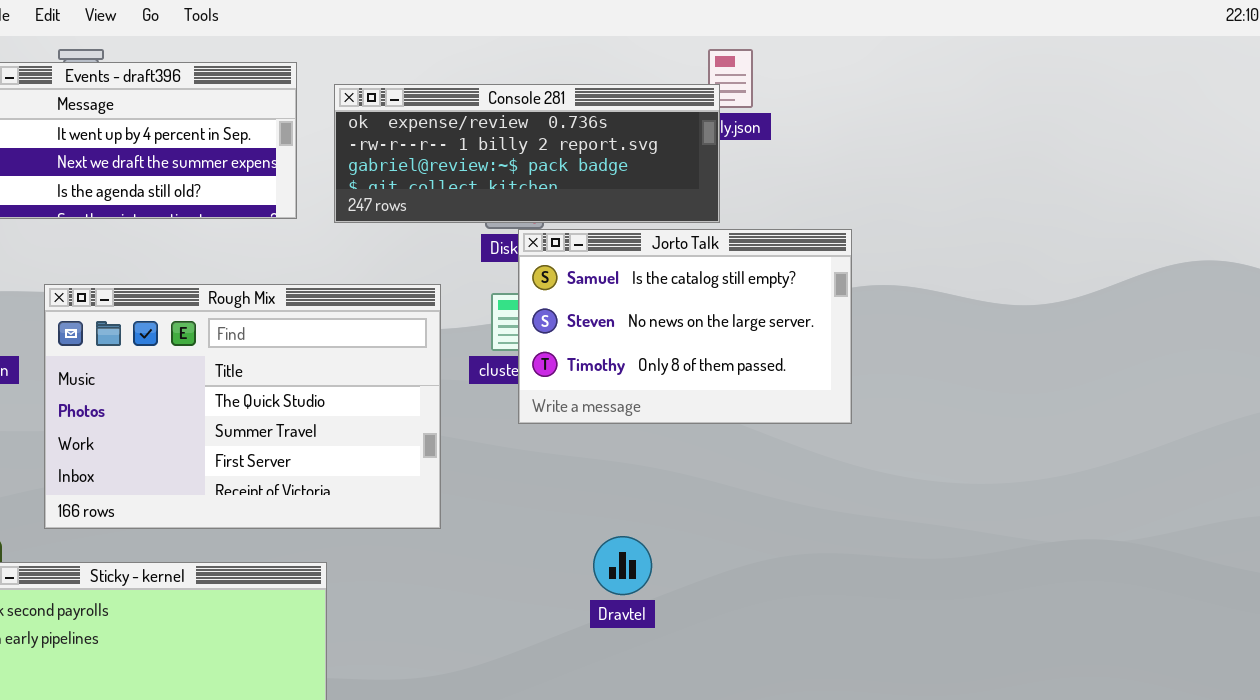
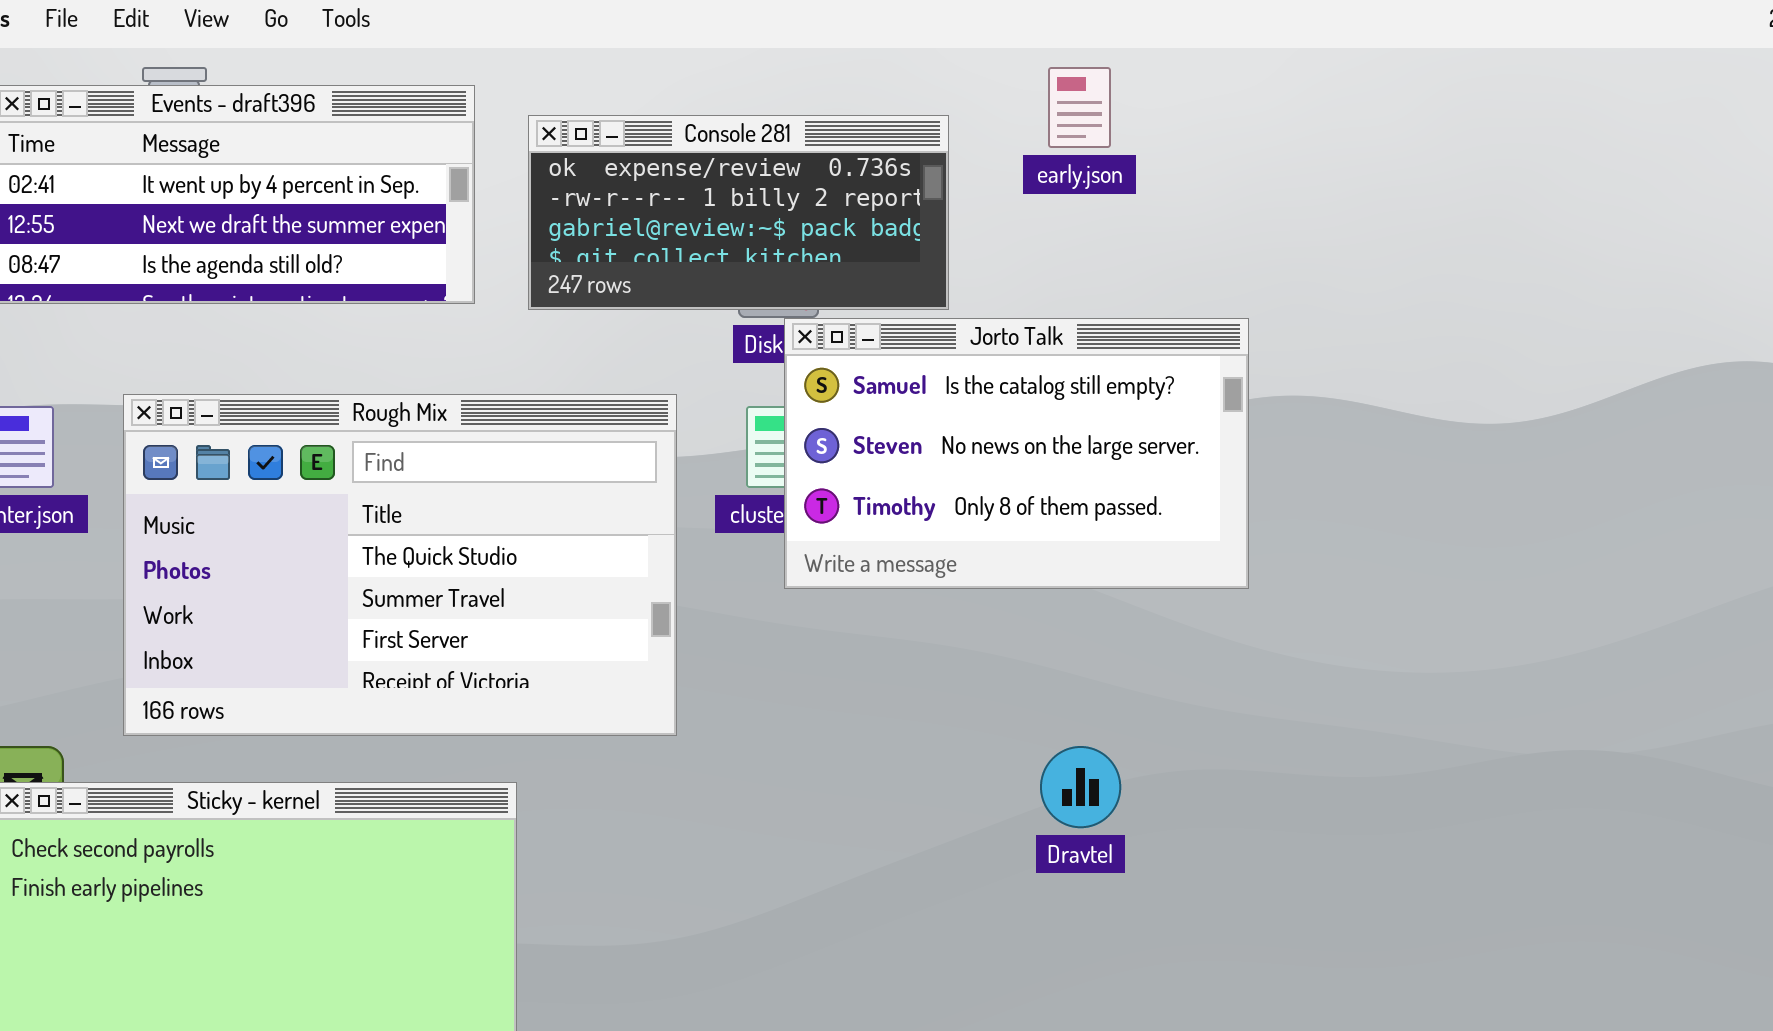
Console 281: [334,84,720,223] -> [528,115,949,310], resized
Dravtel: [593,536,652,595] -> [1040,746,1121,828], moved

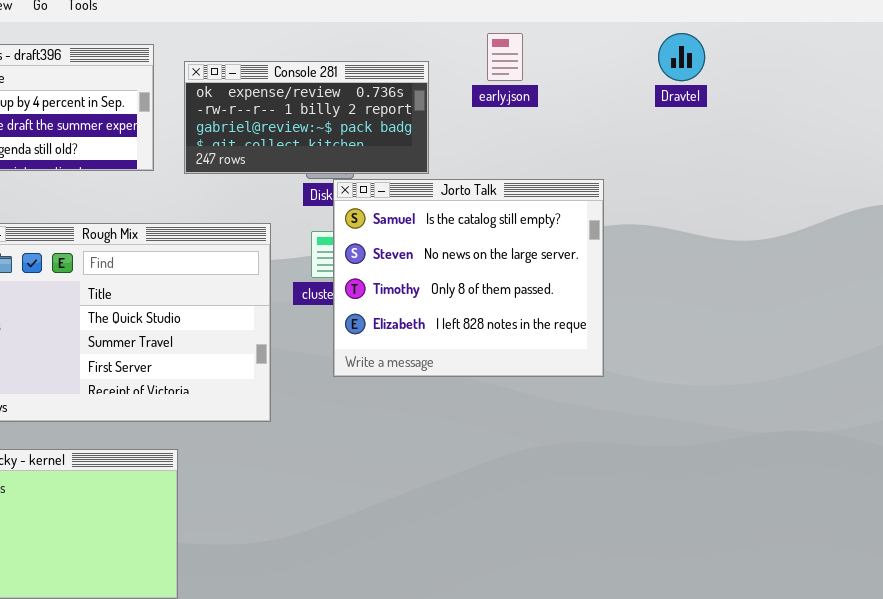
Jorto Talk: [784,318,1249,589] -> [333,179,604,377], resized
Dravtel: [1040,746,1121,828] -> [658,33,705,81], moved

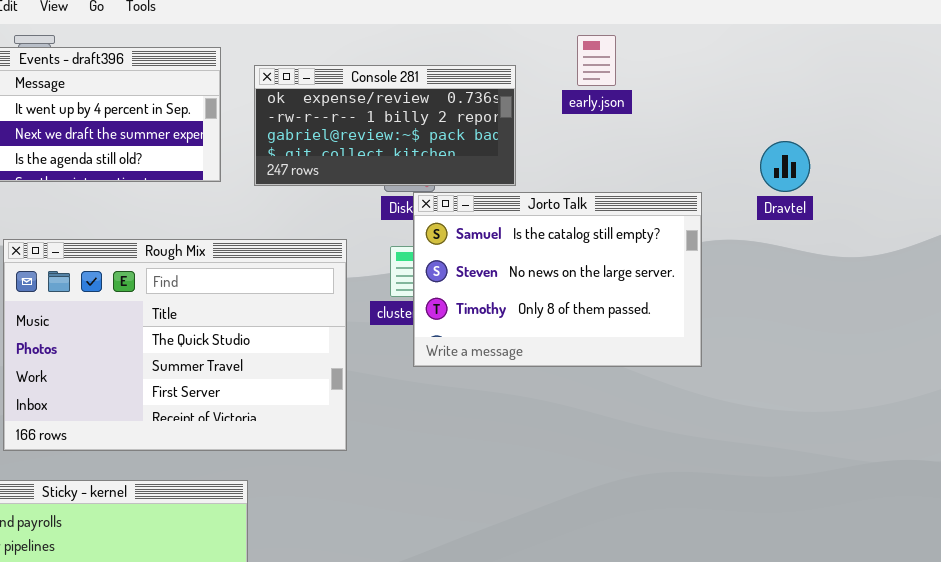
Dravtel: [658,33,705,81] -> [760,141,810,192], moved
Jorto Talk: [333,179,604,377] -> [413,192,702,367], resized

